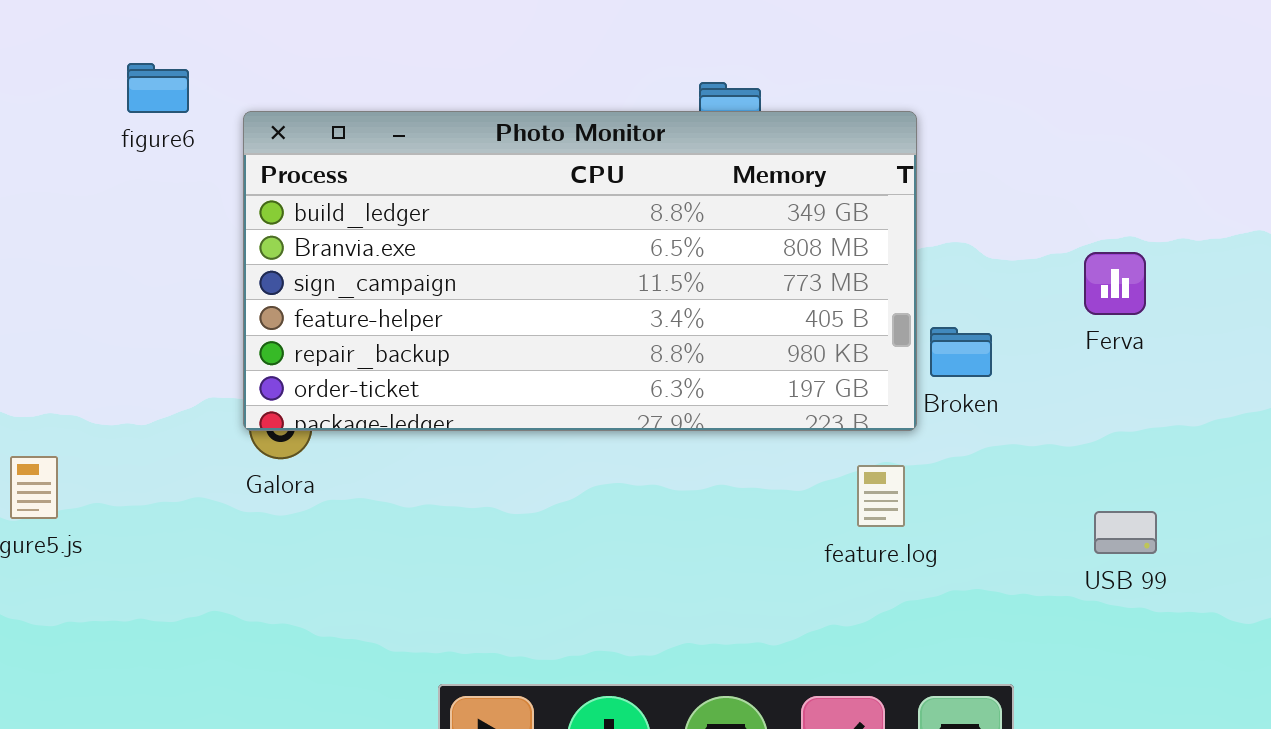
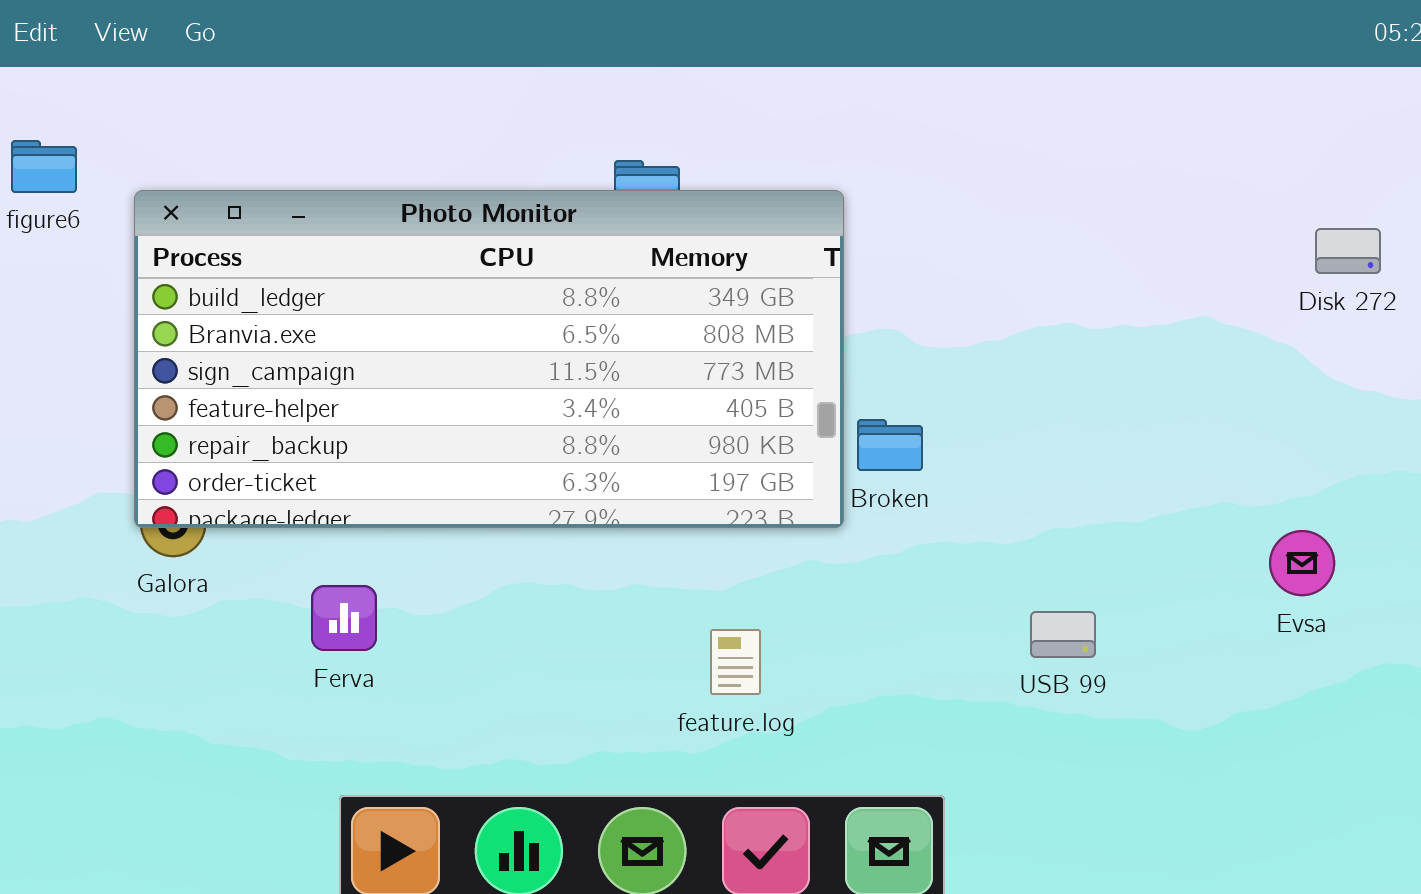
Ferva: [1084,252,1146,315] -> [311,585,377,651], moved
feature.log: [857,465,905,527] -> [710,629,761,695], moved

